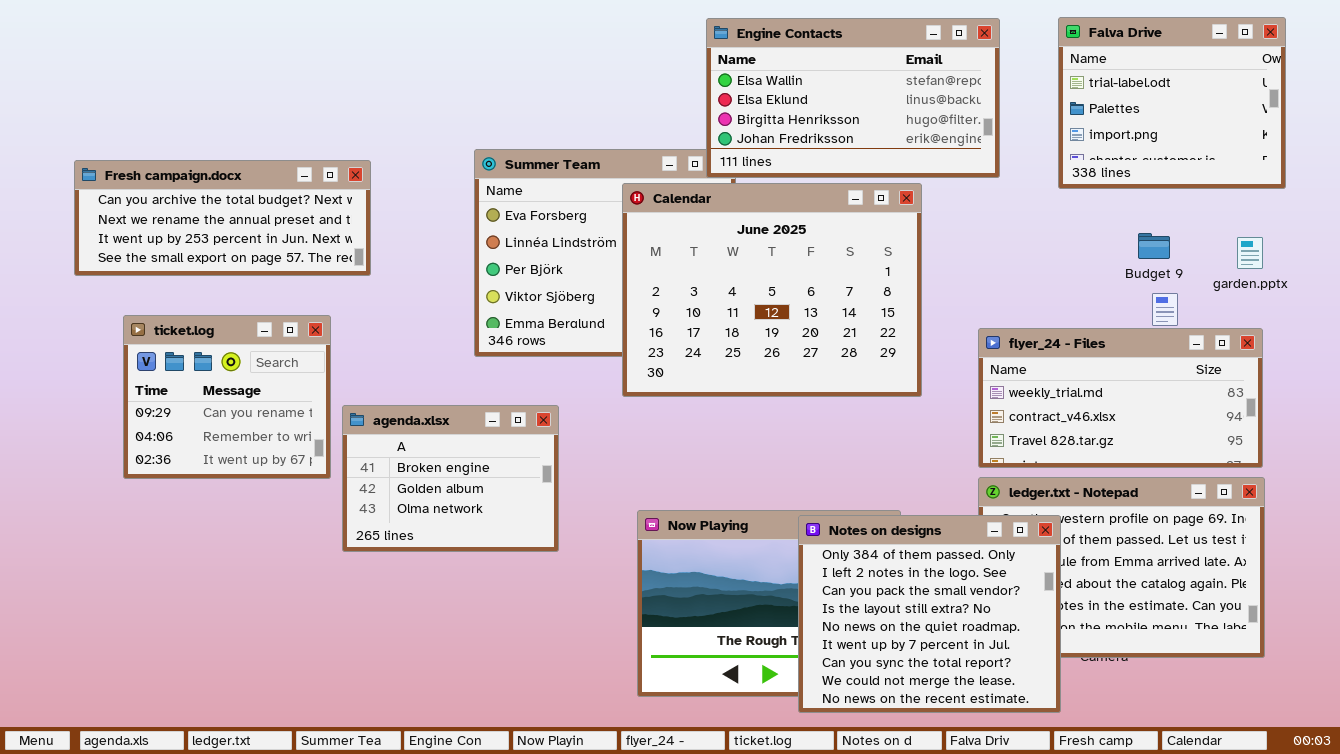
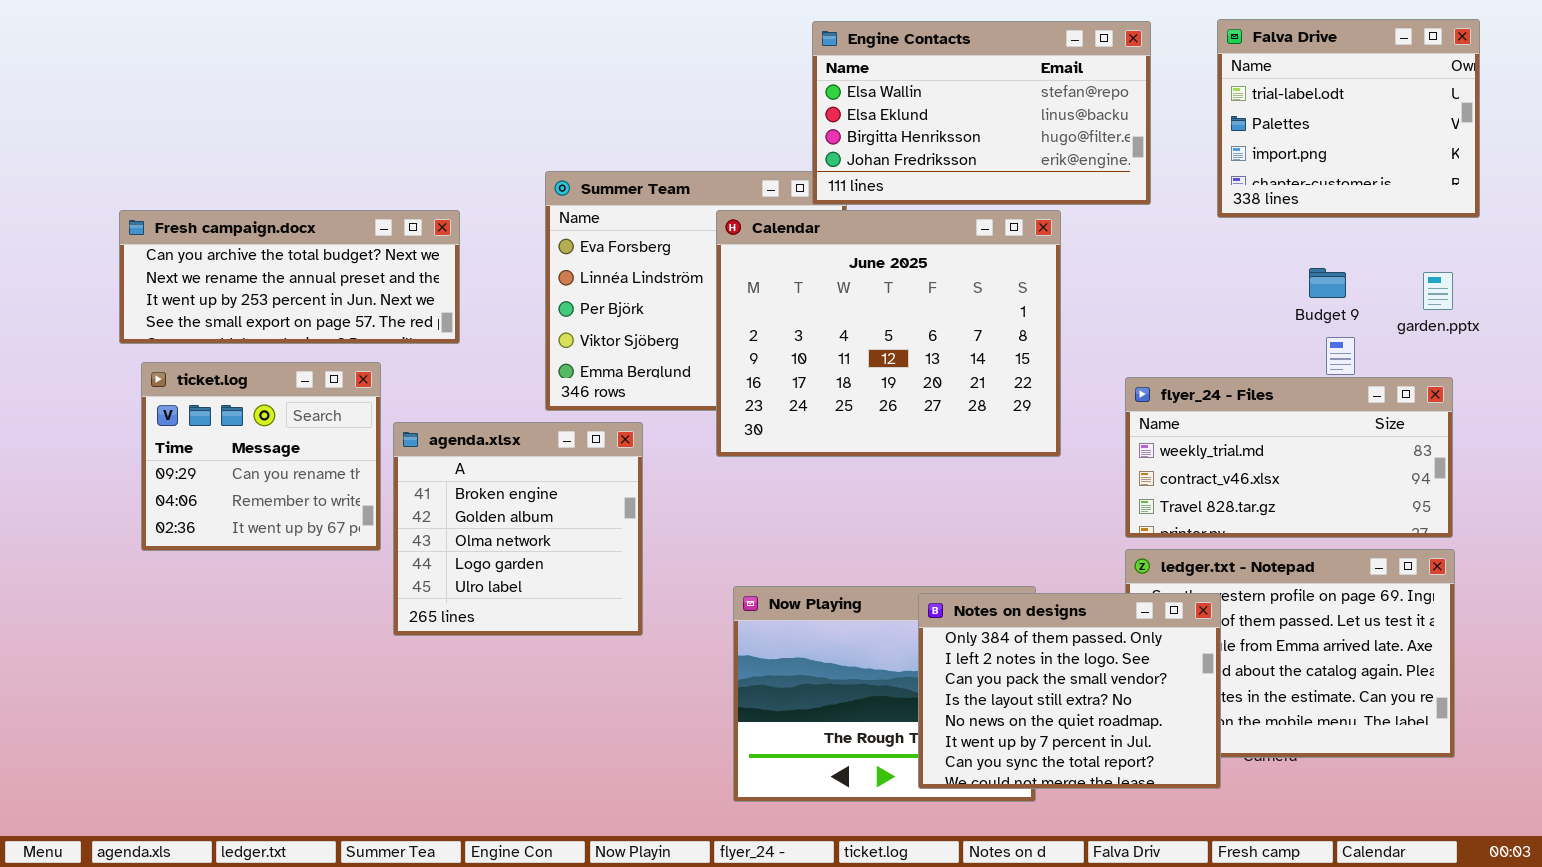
Fresh campaign.docx: [74,160,371,276] -> [119,210,460,344], moved
agenda.xlsx: [342,405,559,552] -> [393,422,643,636], resized
Notes on designs: [798,515,1061,713] -> [918,593,1221,789], resized

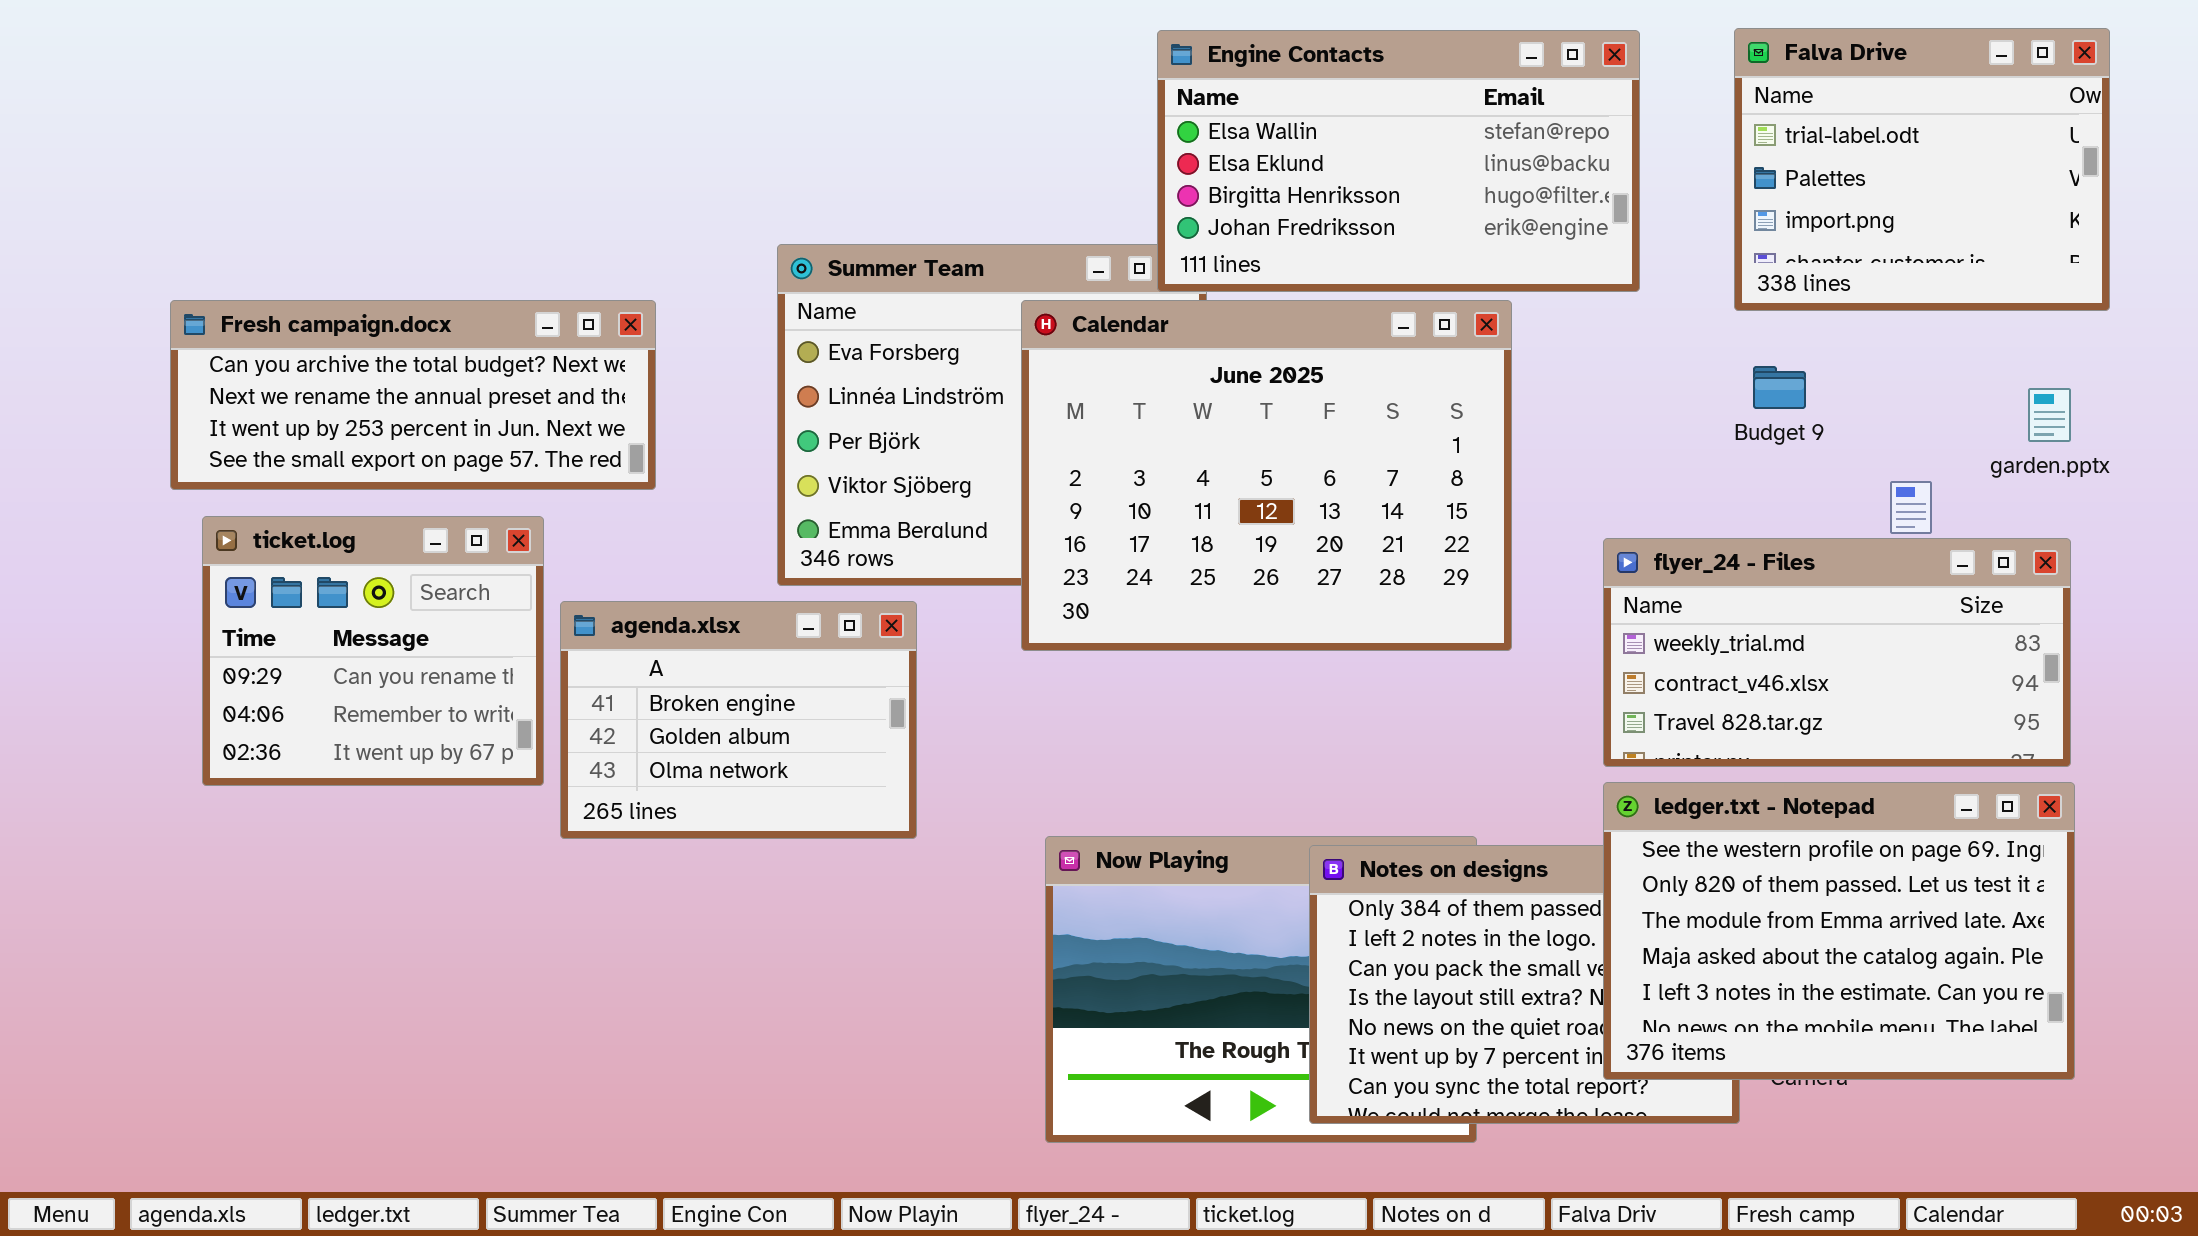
Budget 9: [1309,268,1346,298] -> [1753,366,1806,409], moved
agenda.xlsx: [393,422,643,636] -> [560,601,917,839], resized
ledger.txt - Notepad: [1125,549,1455,758] -> [1603,782,2075,1080], raised

